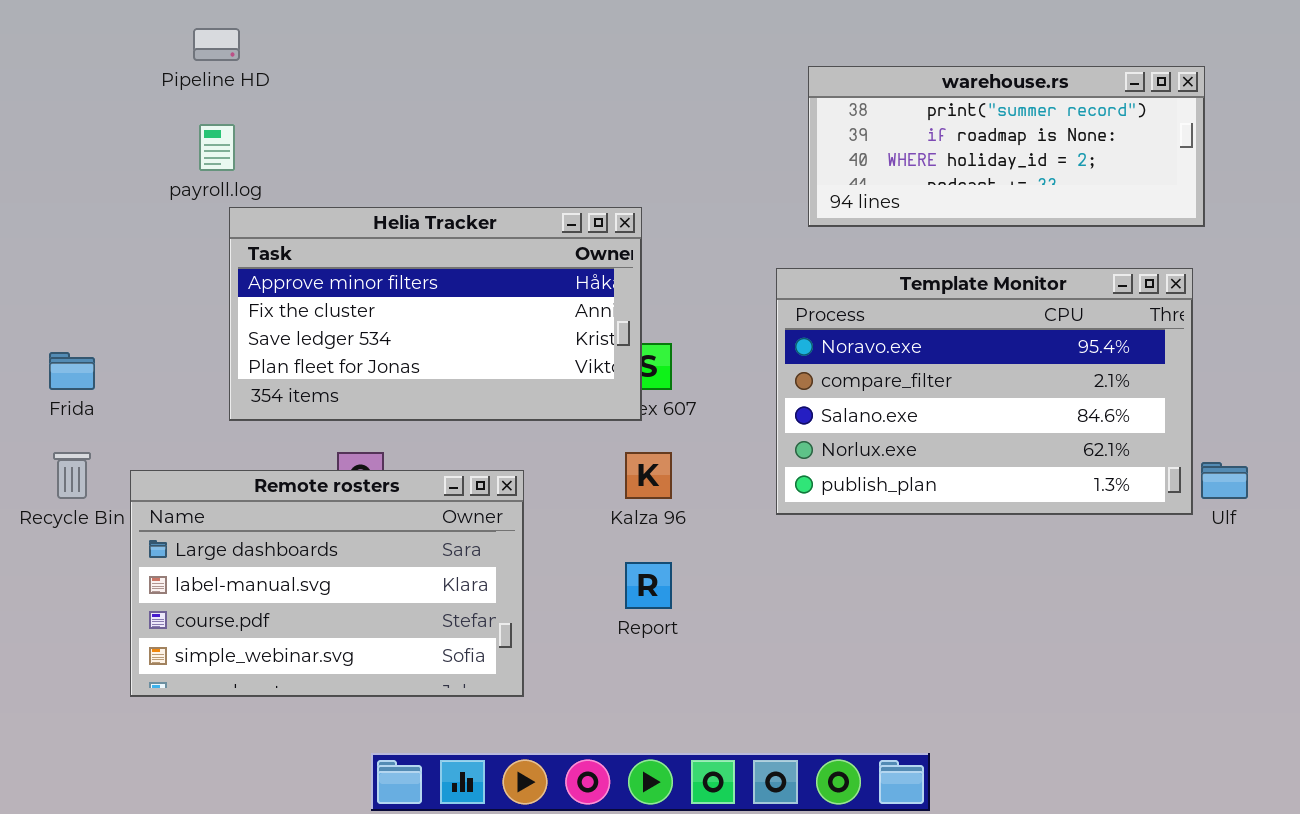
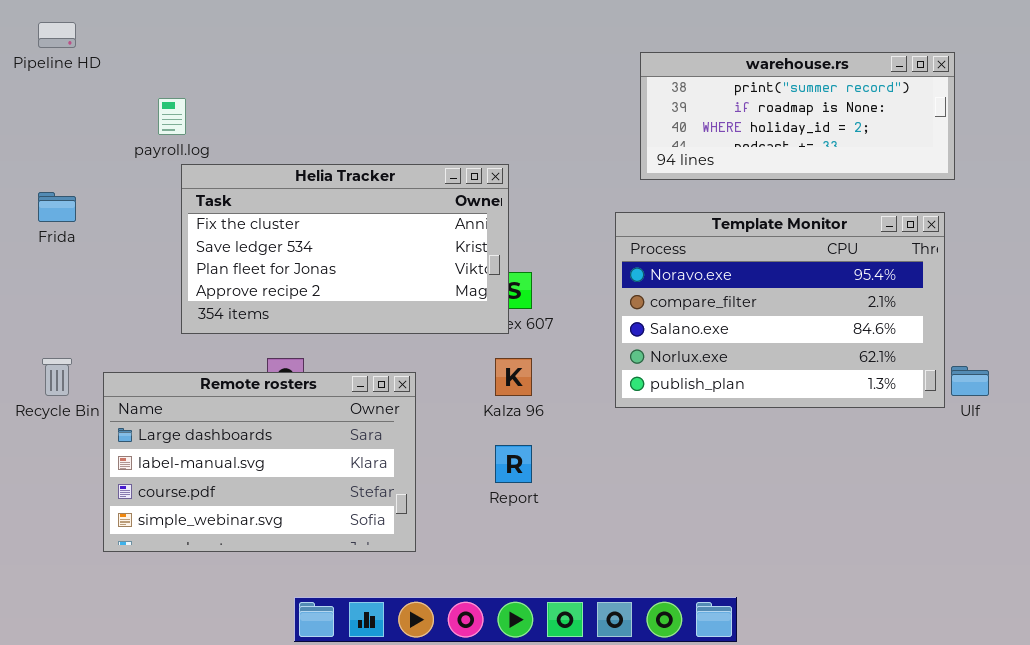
Pipeline HD: [193,28,240,61] -> [38,22,76,48], moved
Helia Tracker: [229,207,642,421] -> [181,164,509,334], scrolled down 1 row
Frida: [49,352,95,390] -> [38,192,76,222], moved

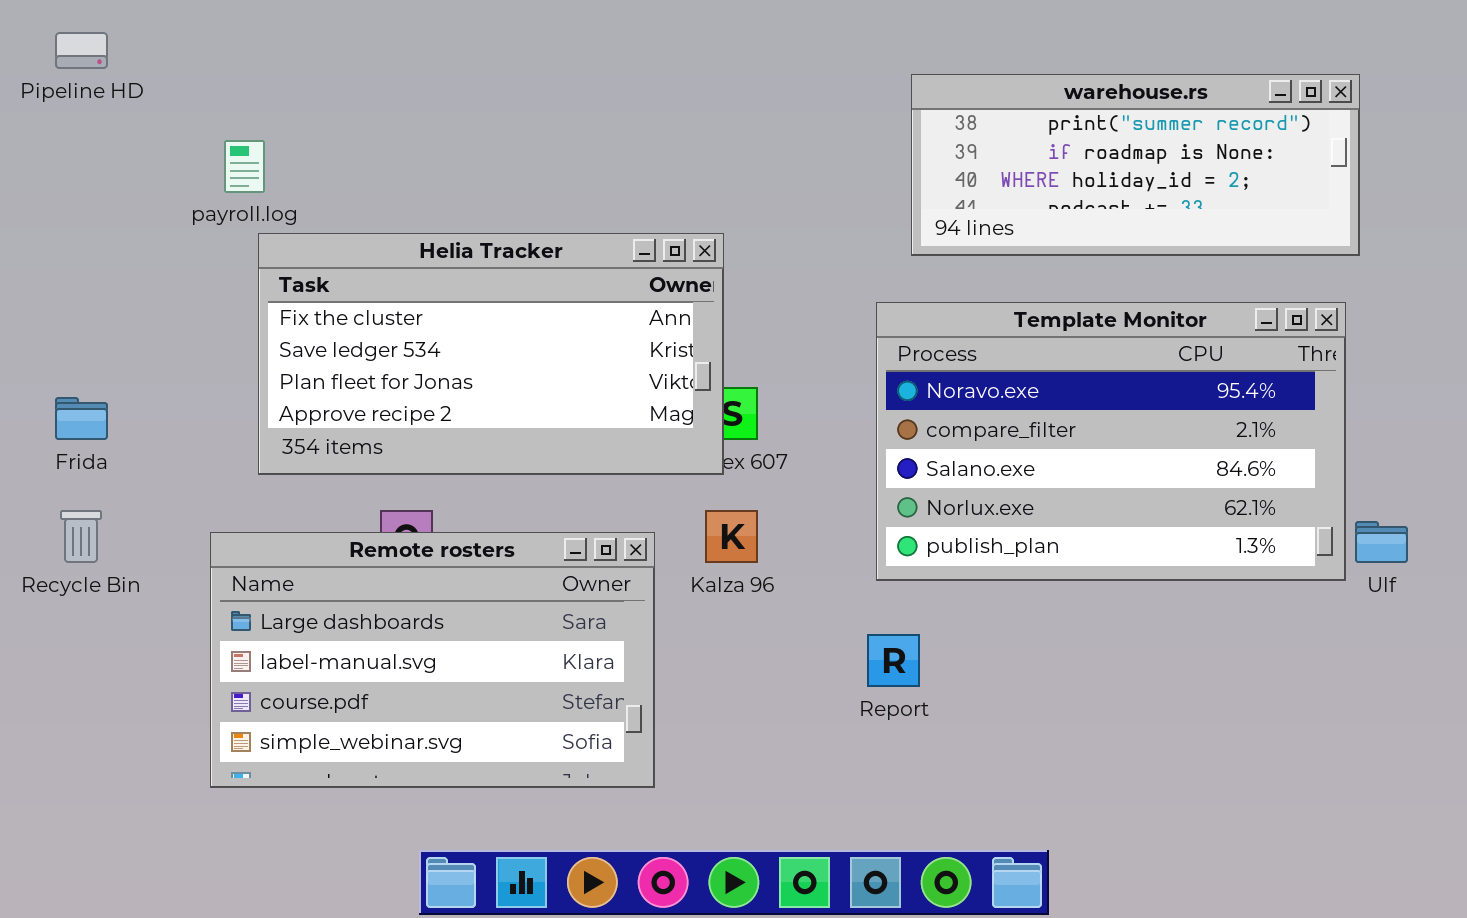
Frida: [38,192,76,222] -> [55,397,108,440], moved
Remote rosters: [103,372,416,552] -> [210,532,655,788], moved
Report: [495,445,532,483] -> [867,634,920,687], moved

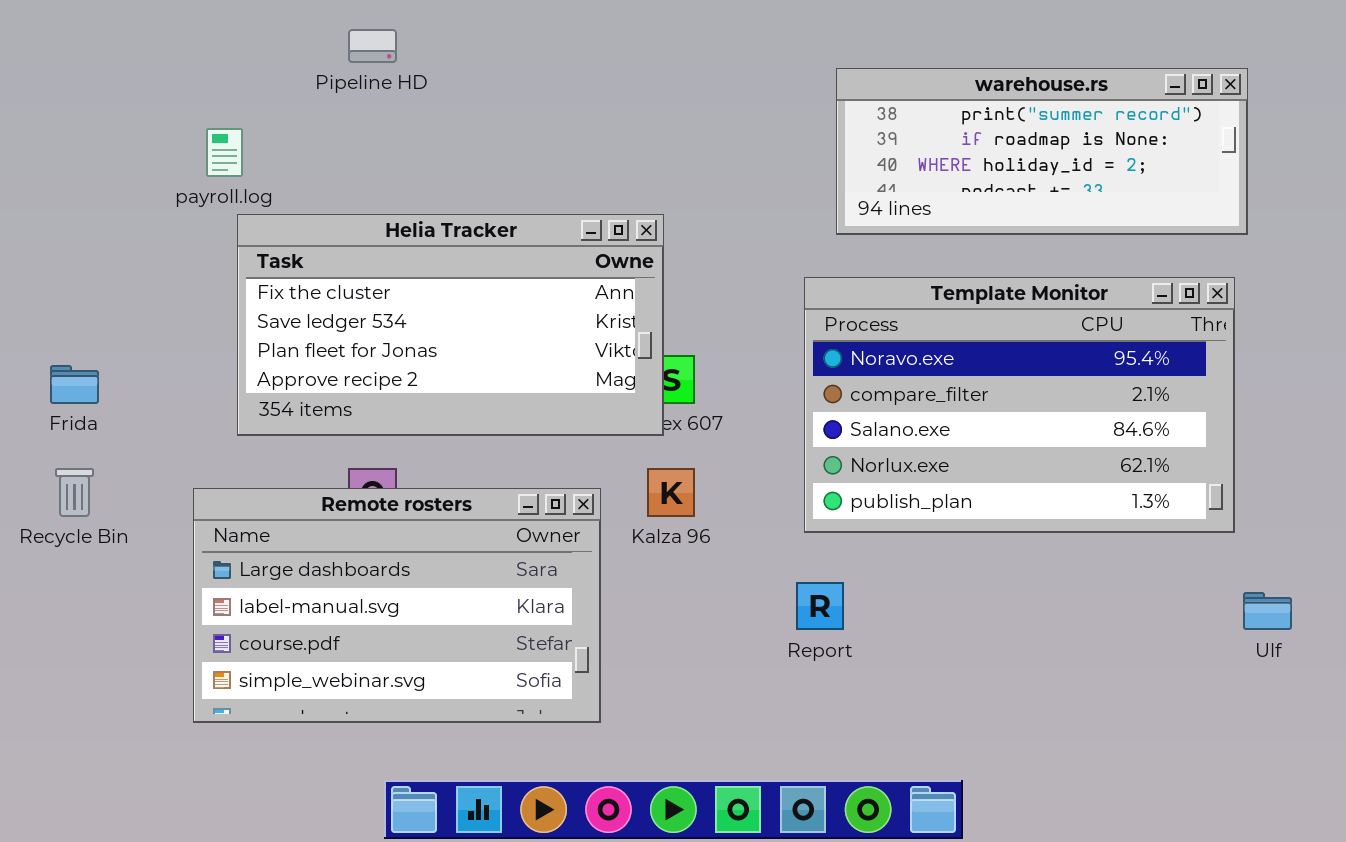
Pipeline HD: [55,32,108,69] -> [348,29,397,63], moved
Ulf: [1355,521,1408,563] -> [1243,592,1292,630], moved

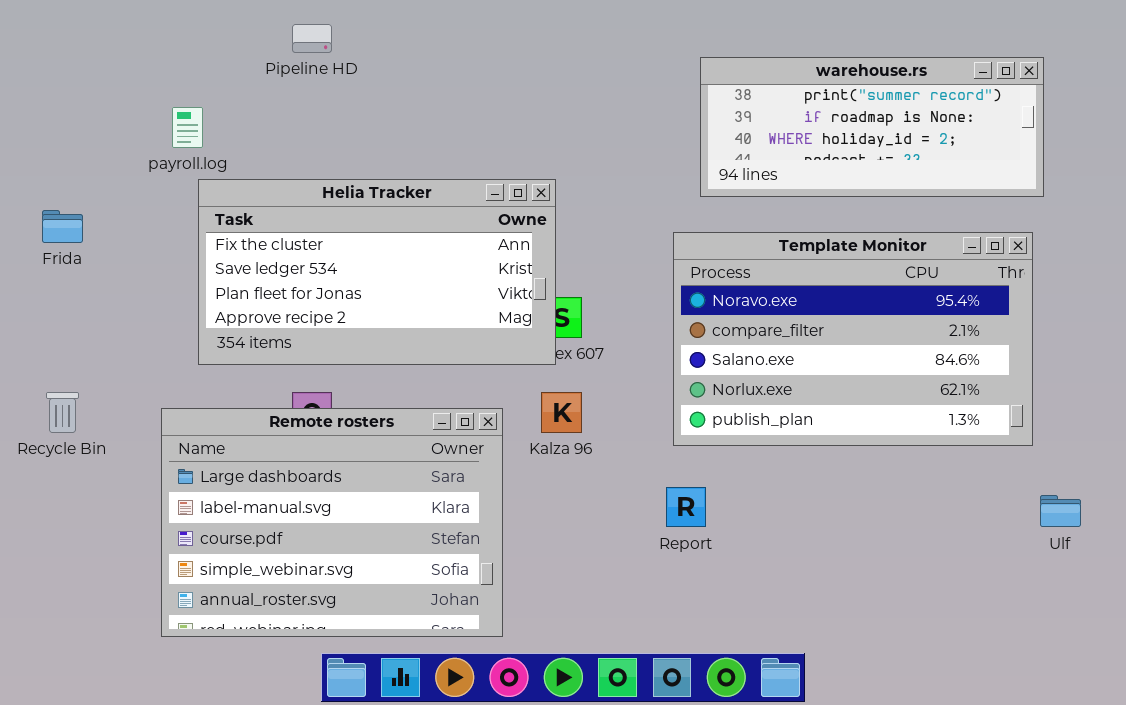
Frida: [50,365,99,404] -> [42,210,83,243], moved
Remote rosters: [193,488,601,723] -> [161,408,503,637], resized

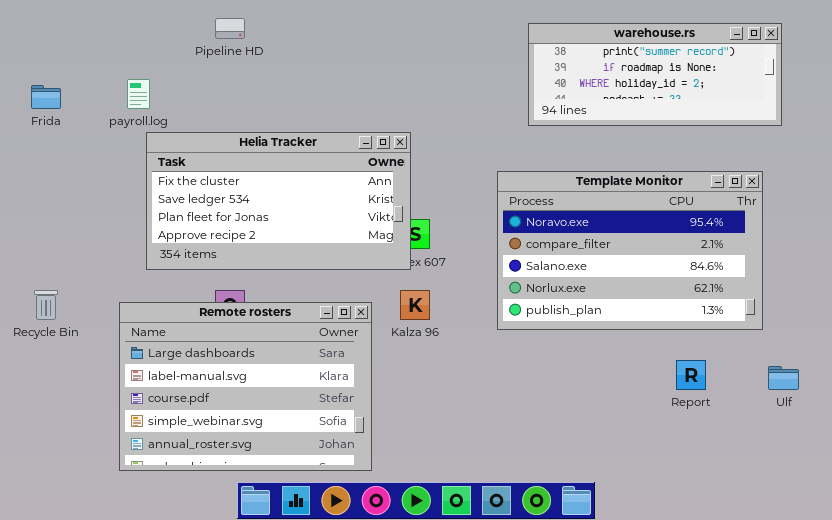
warehouse.rs: [700,57,1044,197] -> [528,23,782,126], moved
Frida: [42,210,83,243] -> [31,85,61,109], moved
Report: [666,487,706,527] -> [676,360,706,390], moved

